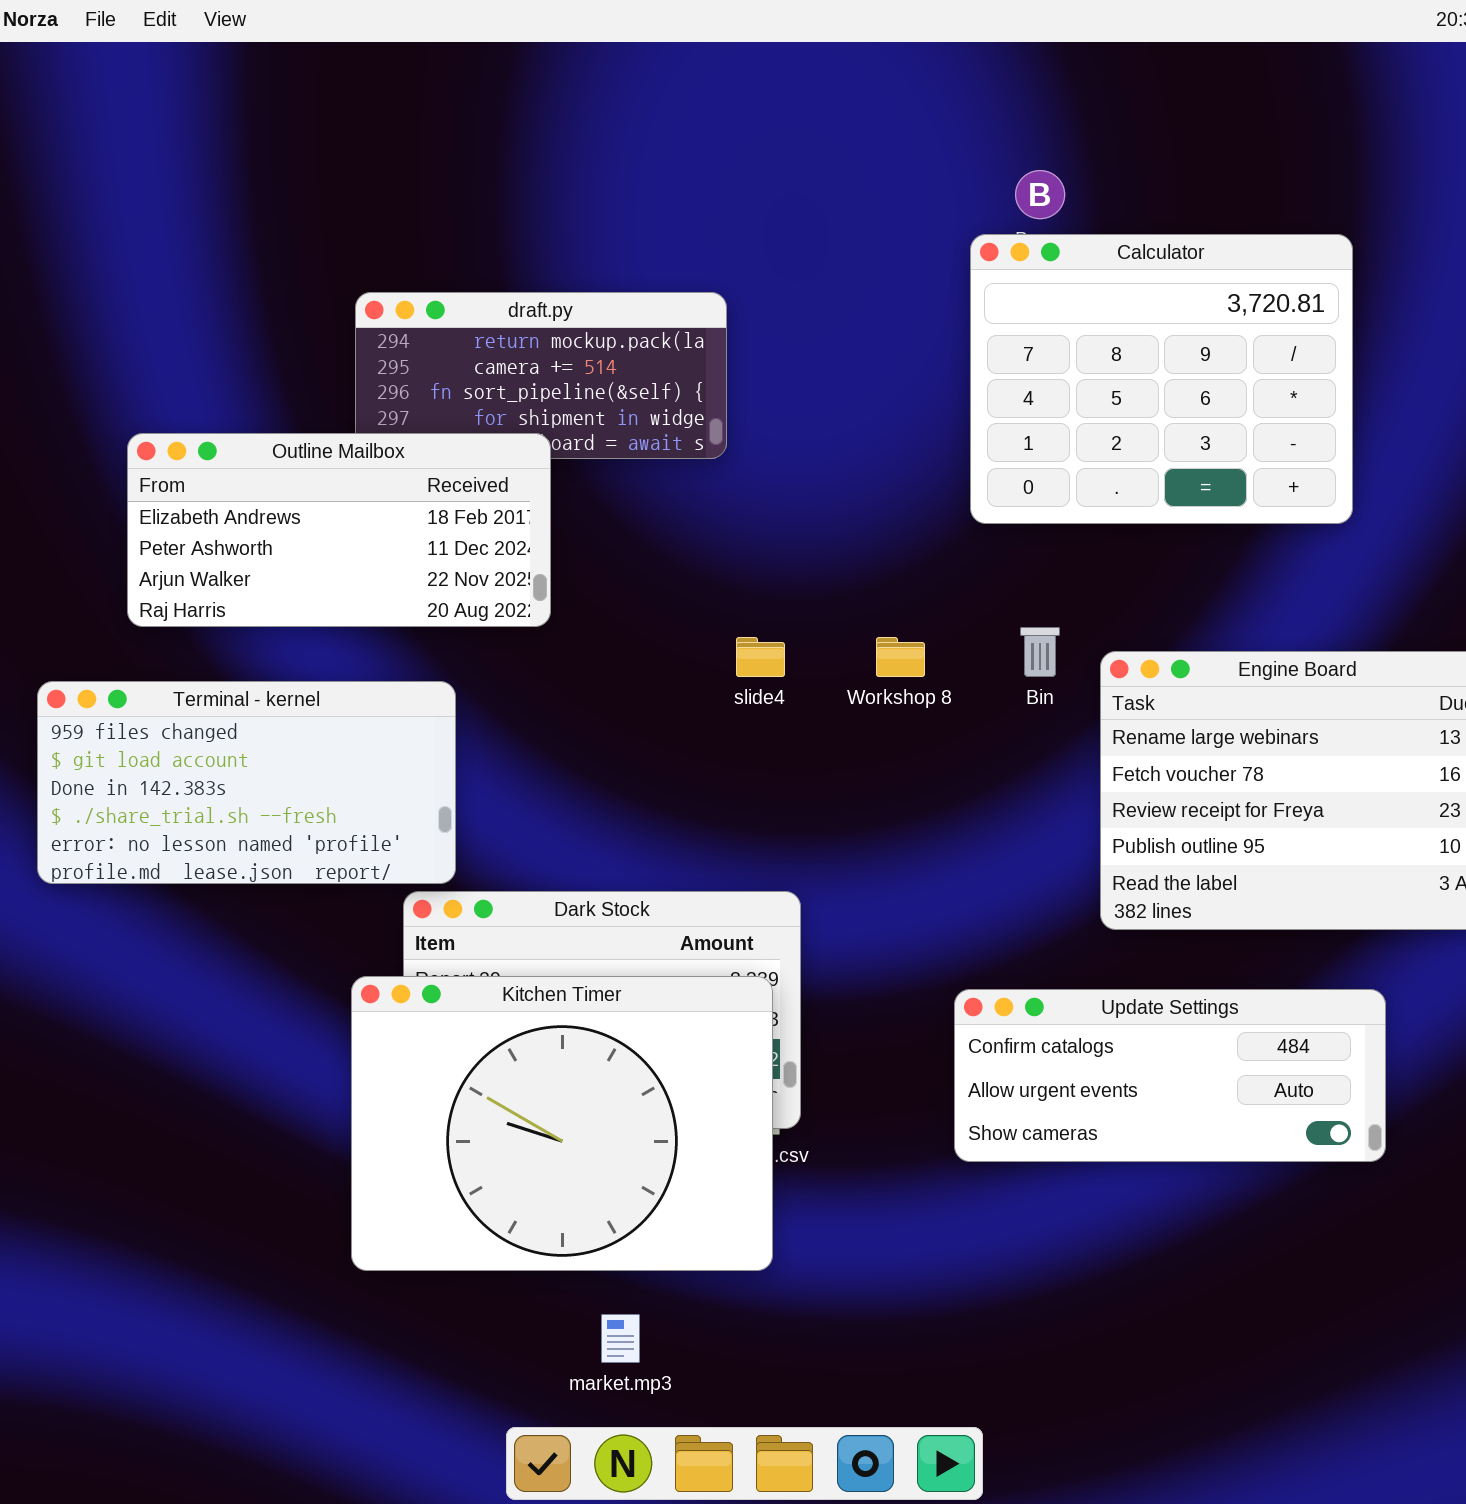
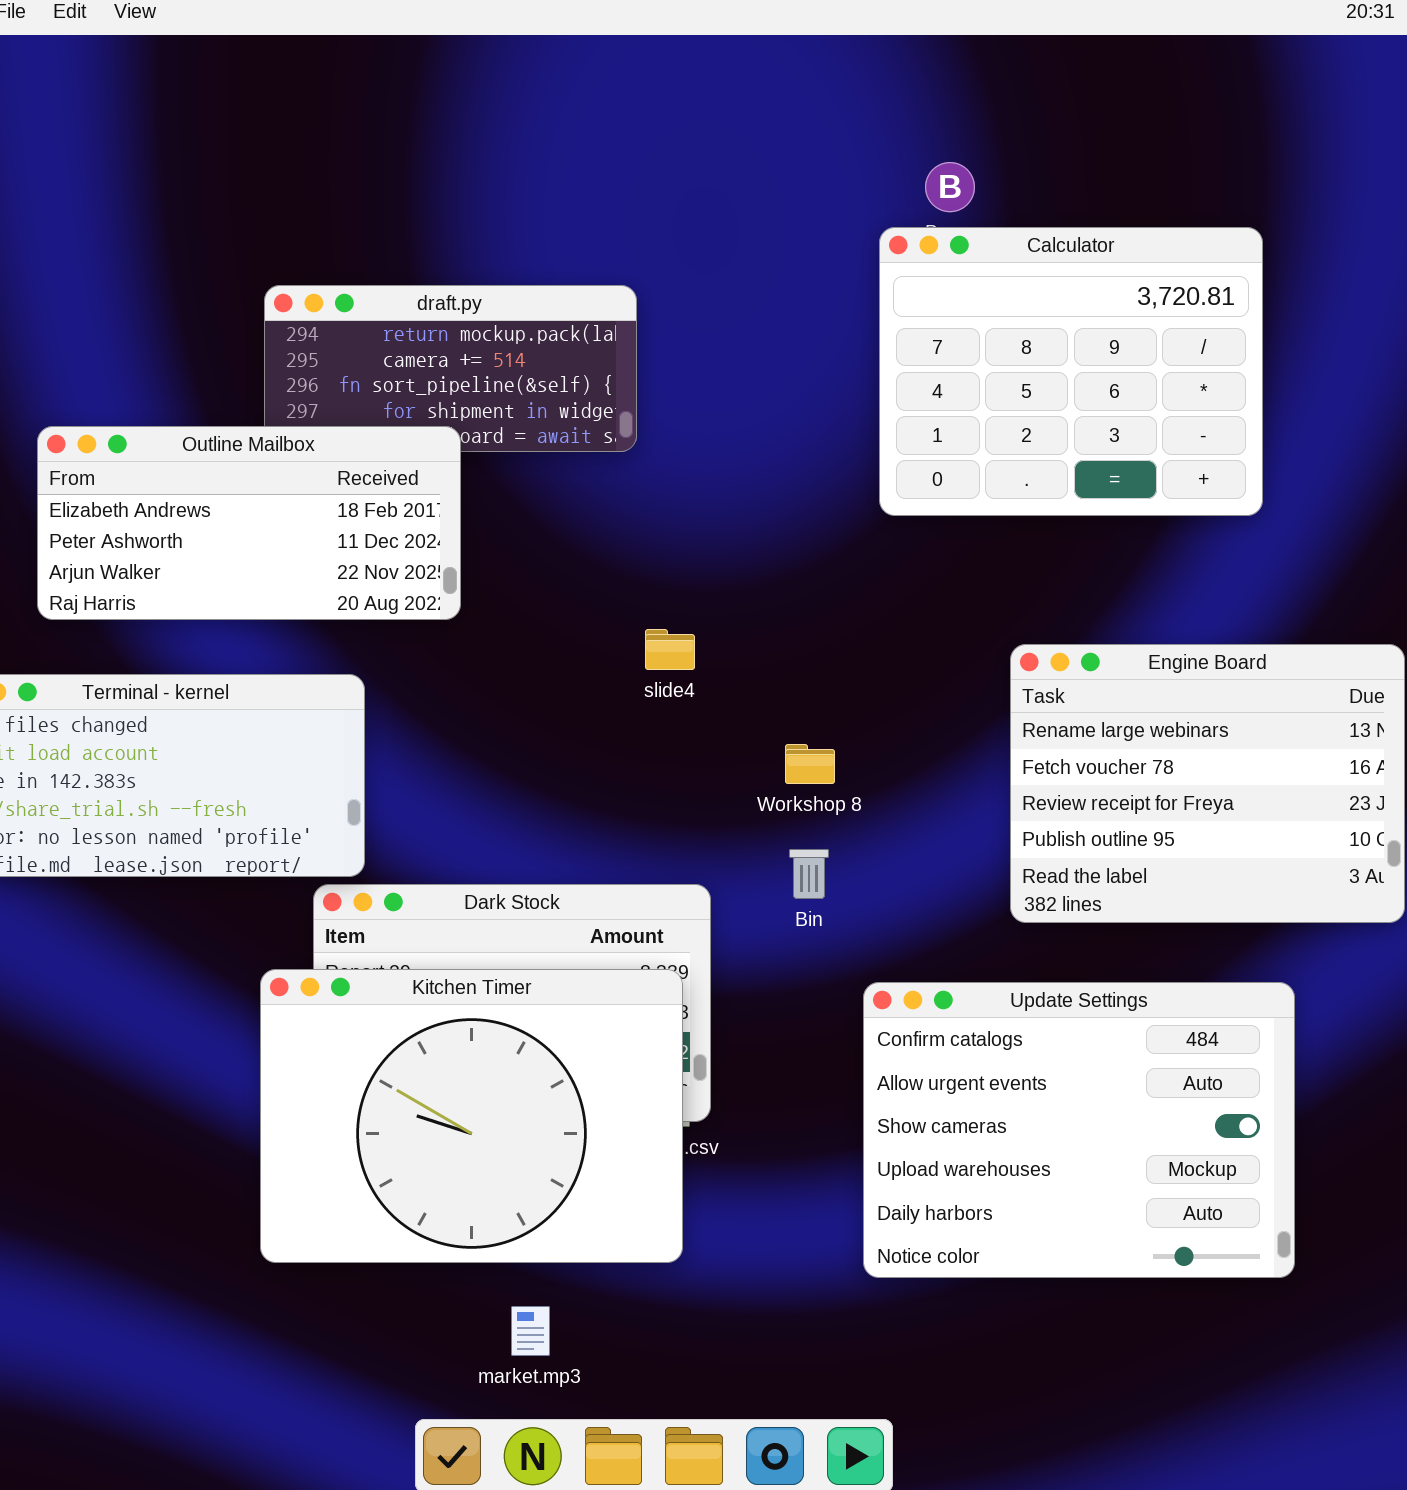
Bin: [1020,627,1060,677] -> [789,849,829,899], moved
Workshop 8: [876,637,925,677] -> [785,744,835,784], moved
Update Settings: [954,989,1386,1162] -> [863,982,1295,1278], resized

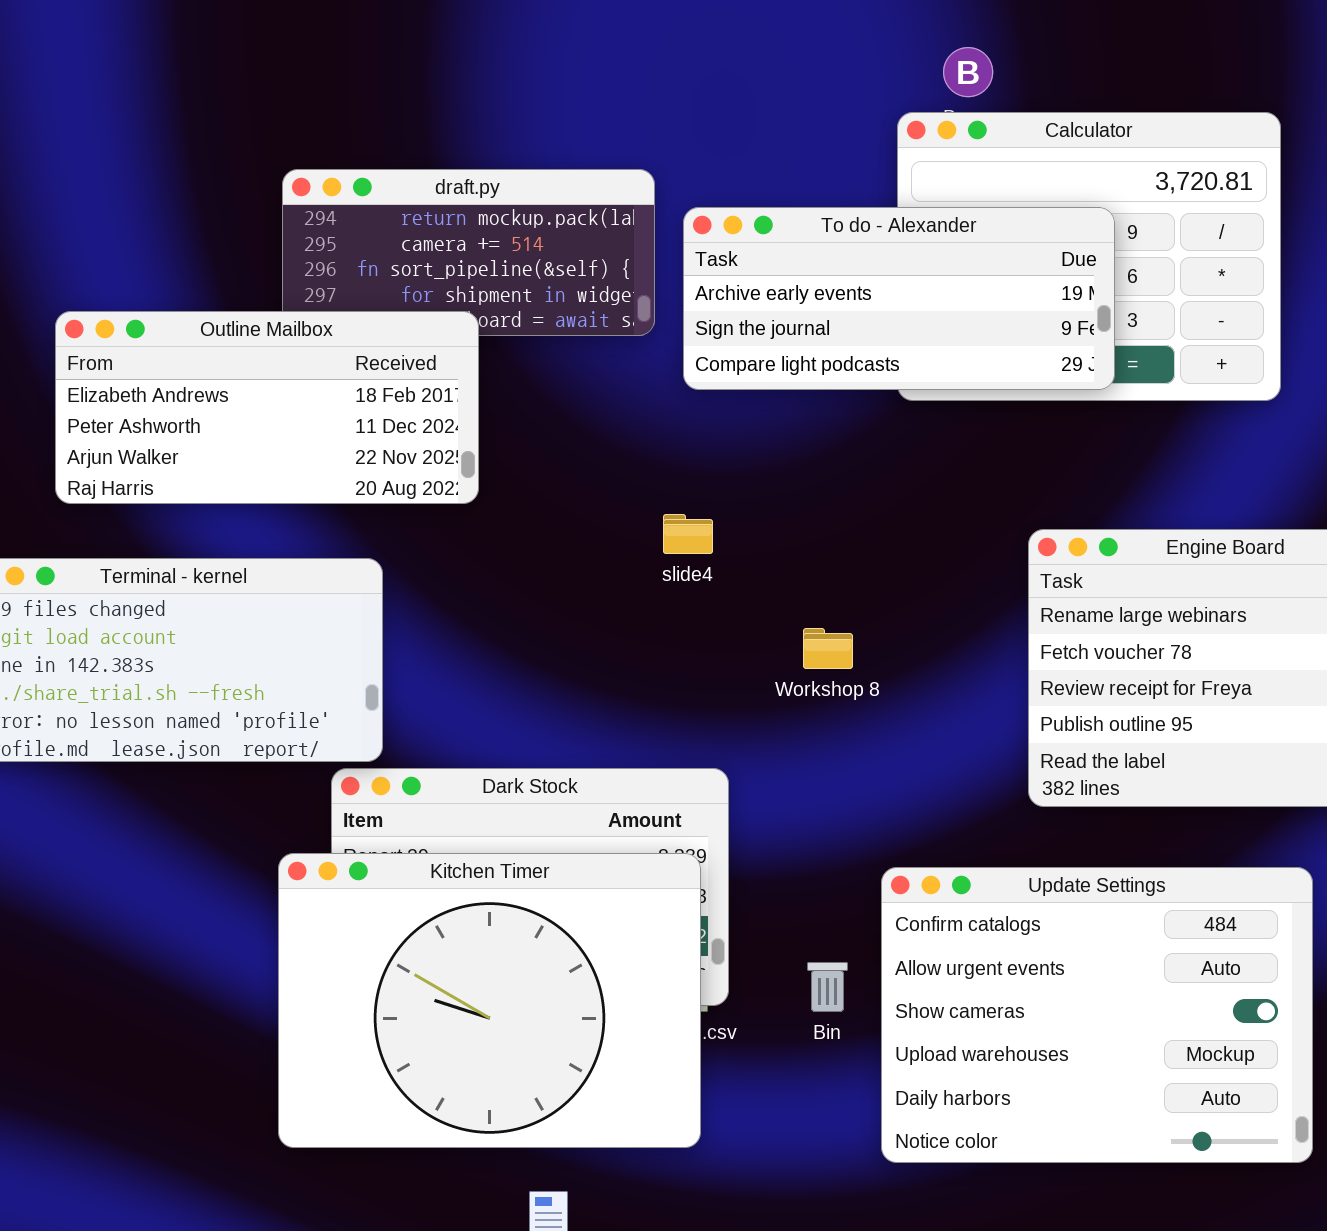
To do - Alexander: none -> [683,207,1115,390], opened
Bin: [789,849,829,899] -> [807,962,848,1012], moved

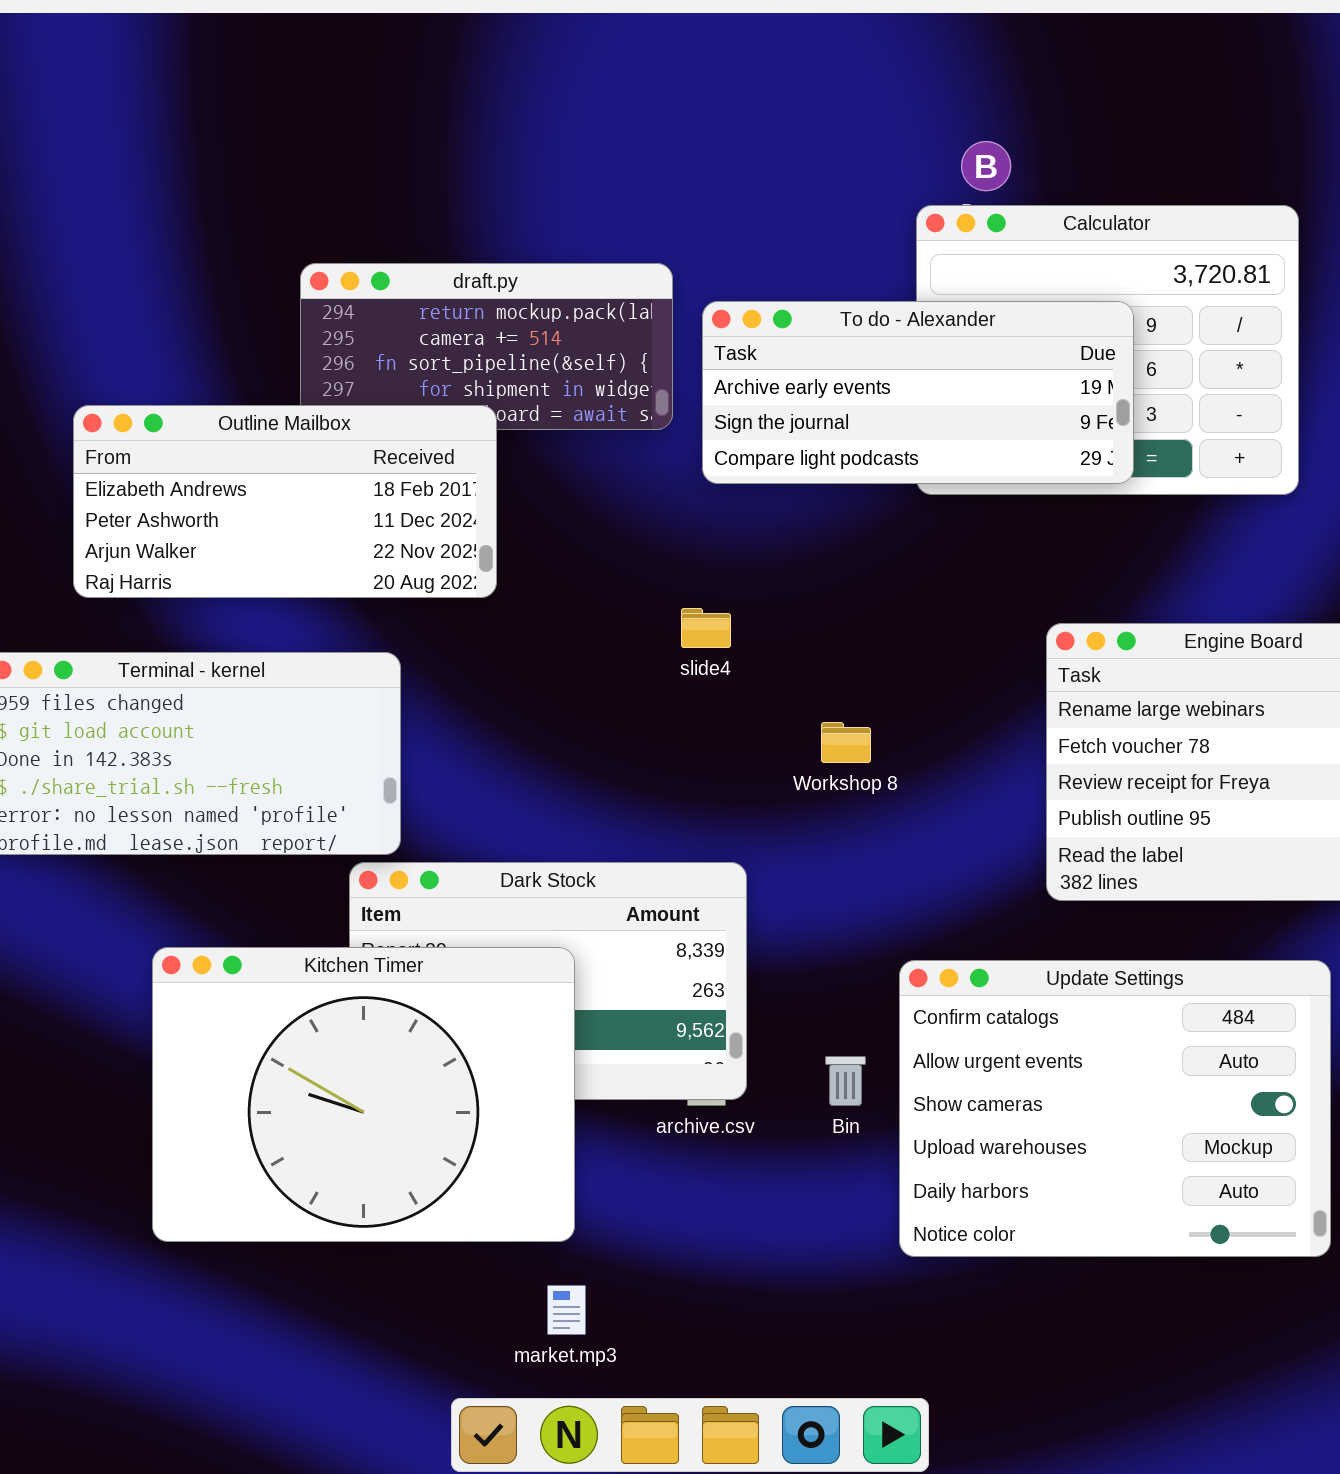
Kitchen Timer: [278,853,701,1148] -> [152,947,575,1242], moved

